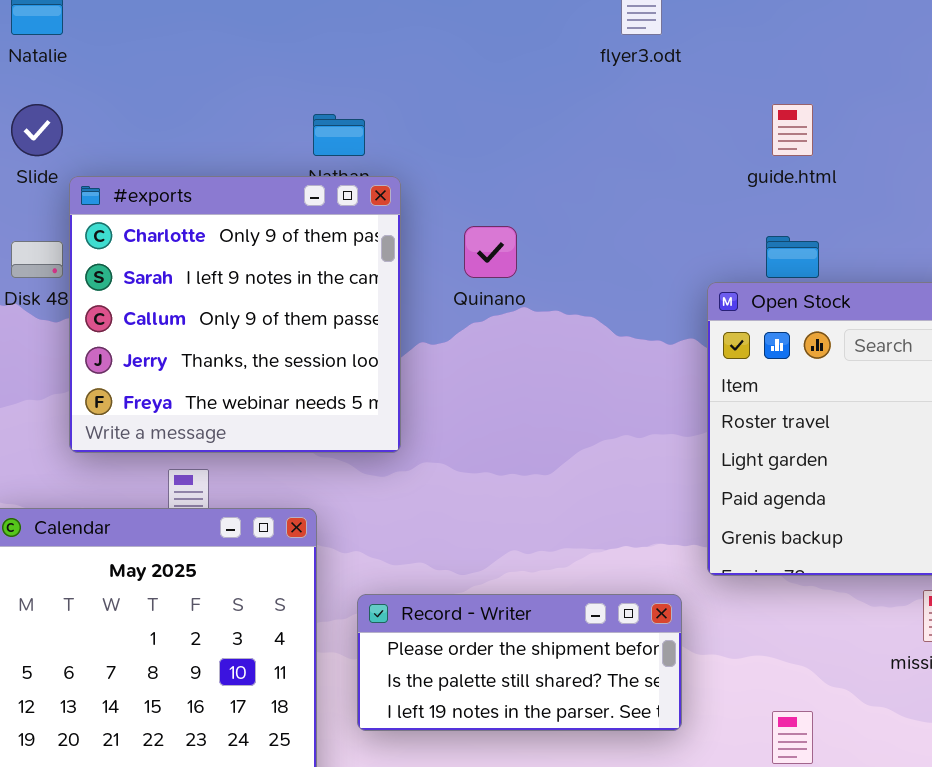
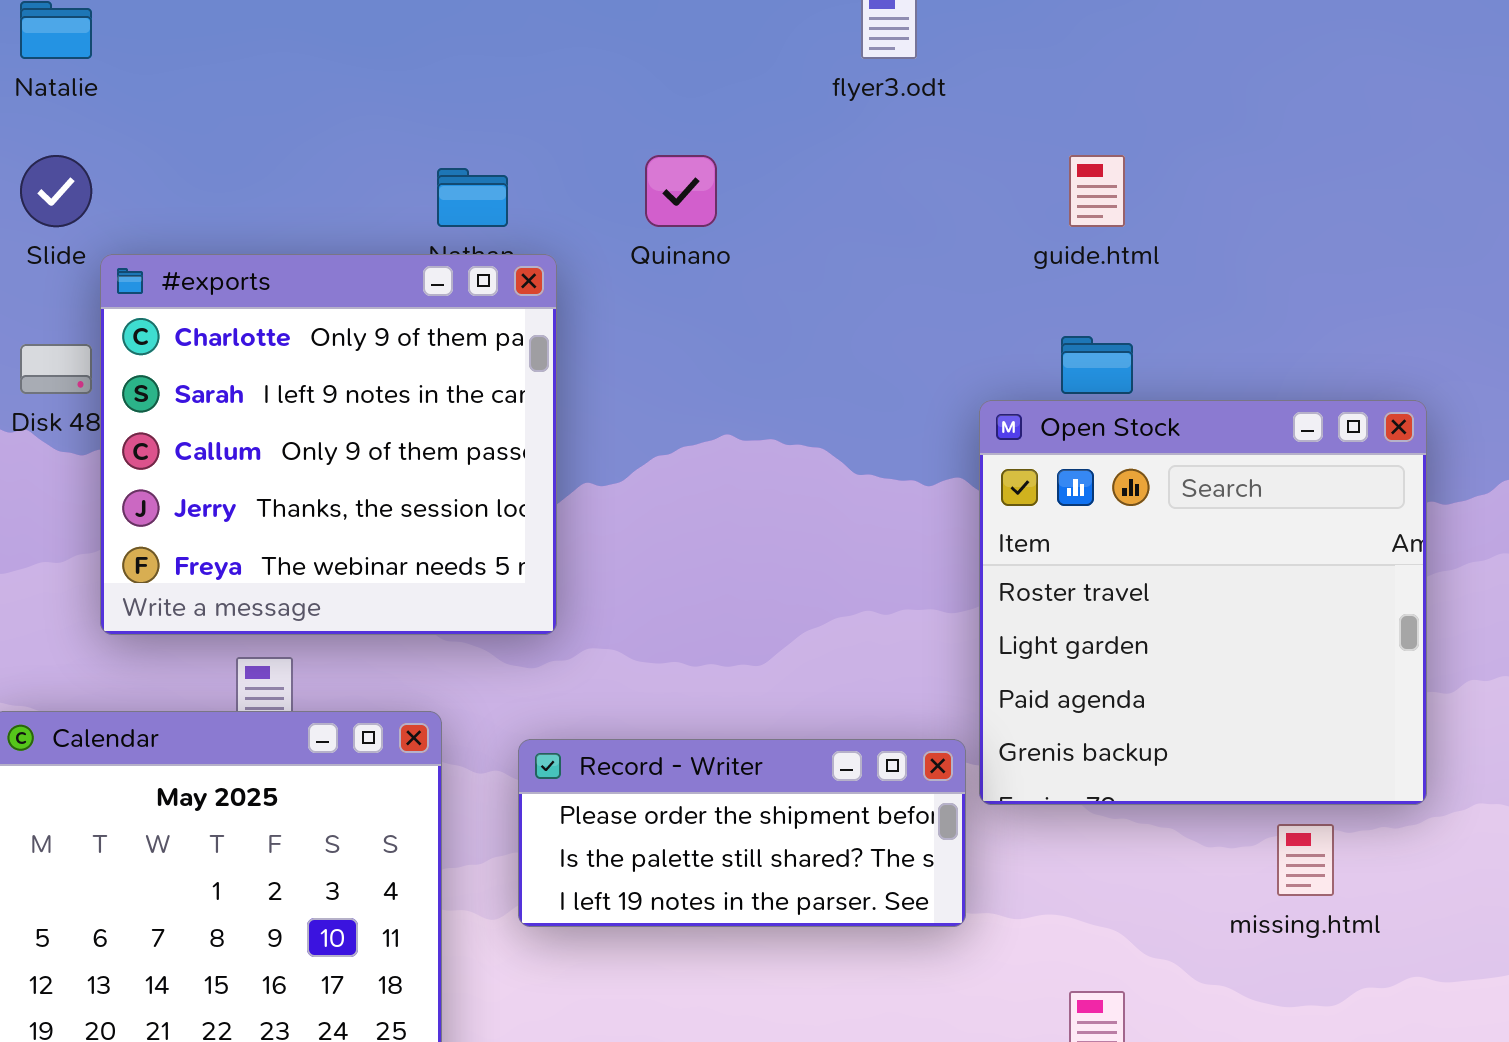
Quinano: [464,226,517,278] -> [645,155,717,227], moved
Record - Writer: [357,594,682,731] -> [518,739,966,927], moved

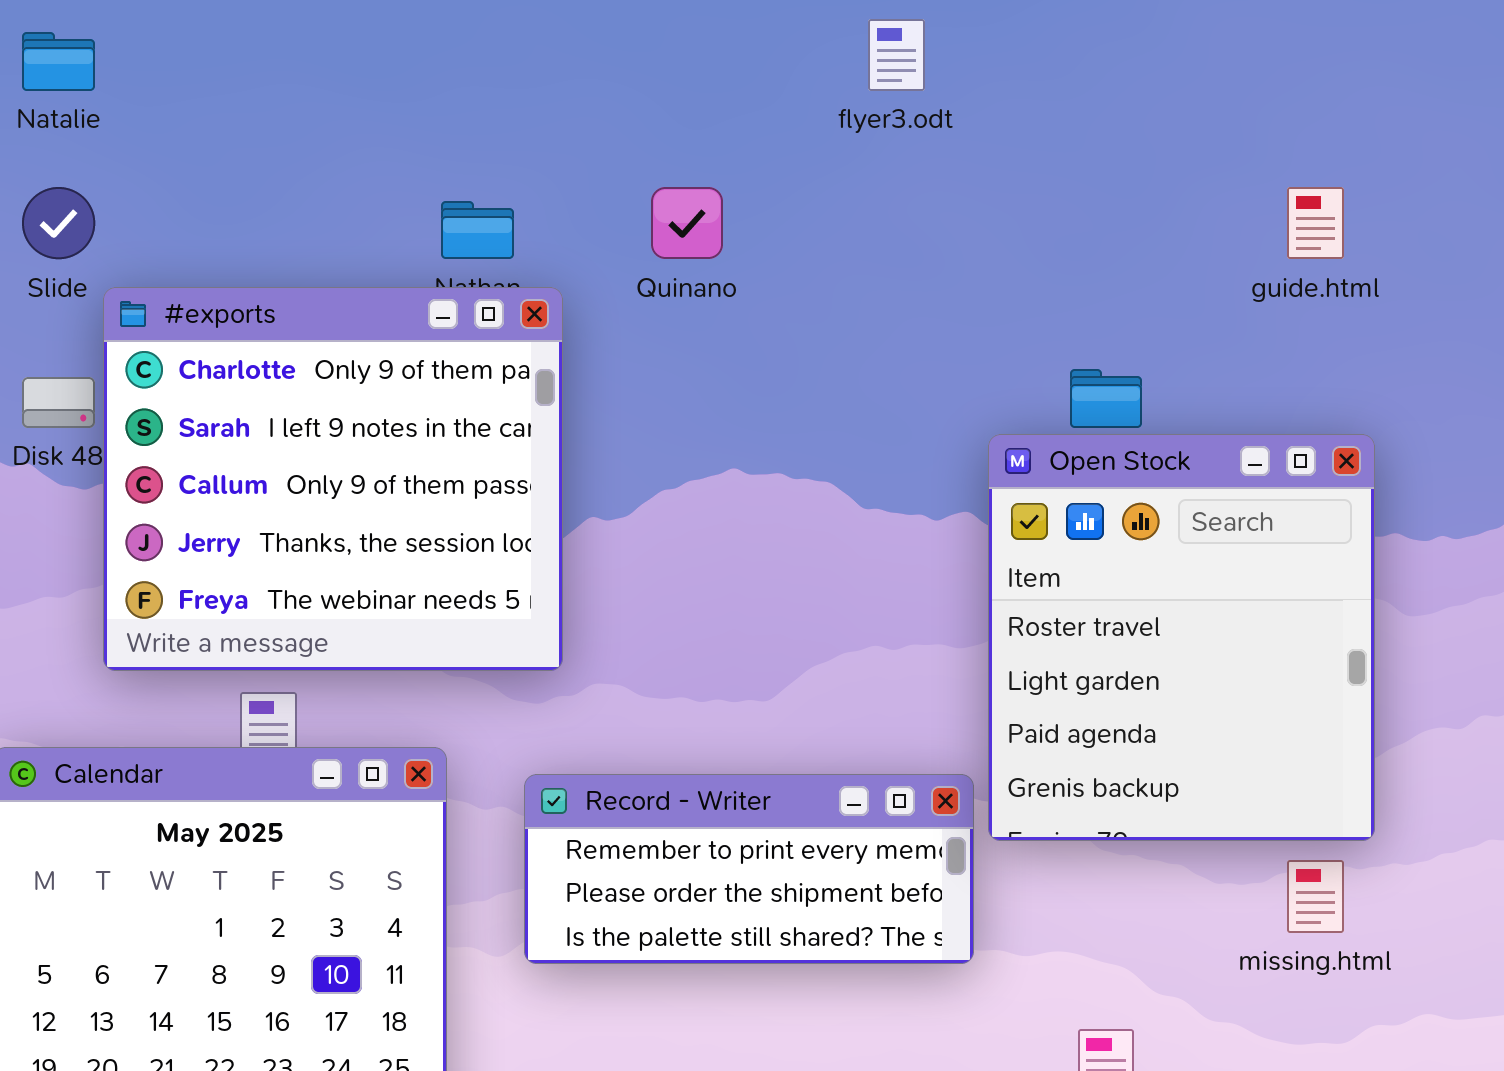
guide.html: [1069,155,1125,227] -> [1287,187,1344,259], moved
Open Stock: [979,400,1427,805] -> [988,434,1375,841], resized
Record - Writer: [518,739,966,927] -> [524,774,974,964], scrolled up 1 row

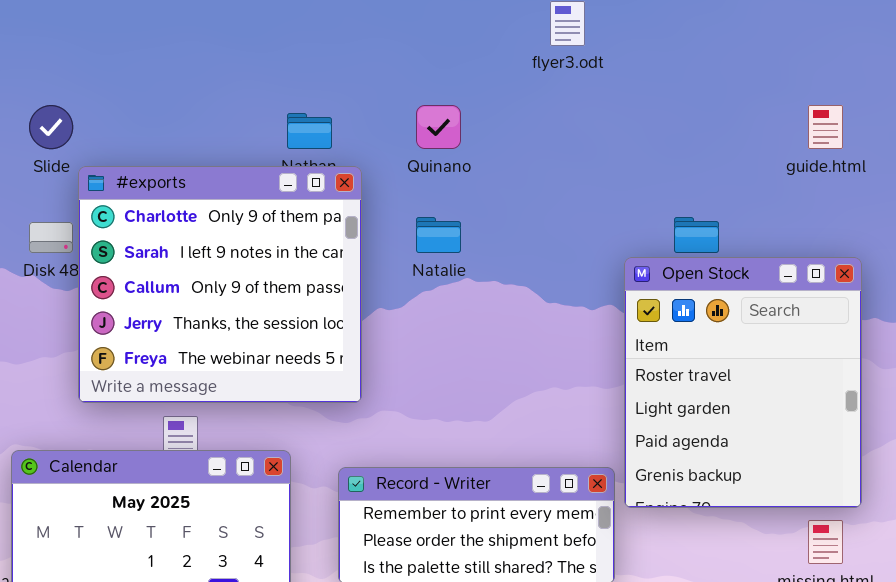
Natalie: [22,32,95,91] -> [416,217,461,253], moved

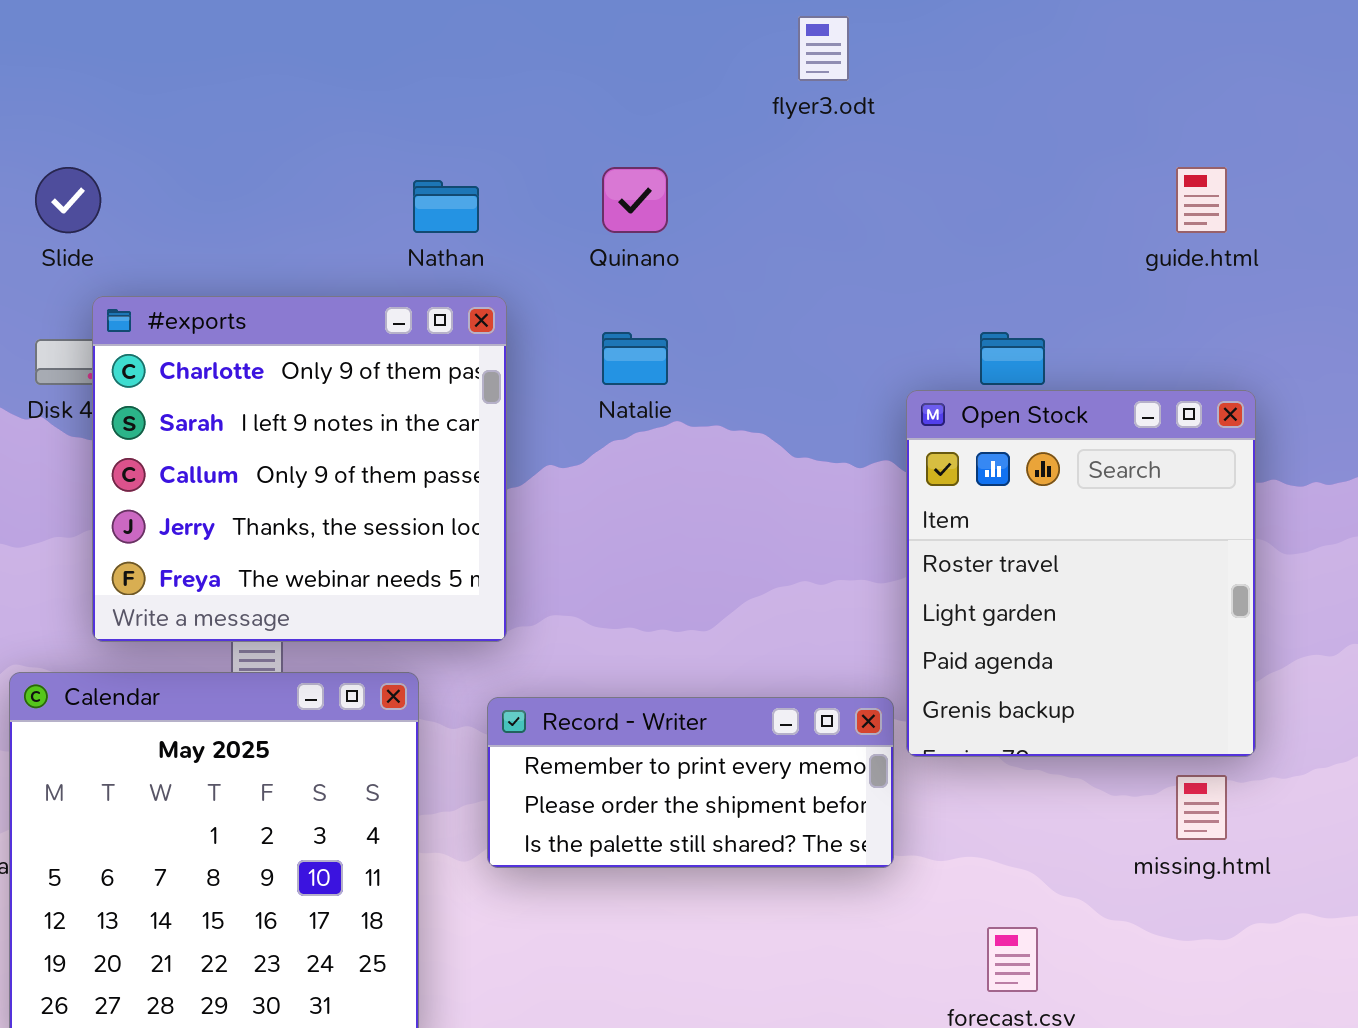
#exports: [78,166,362,403] -> [92,296,507,642], moved

